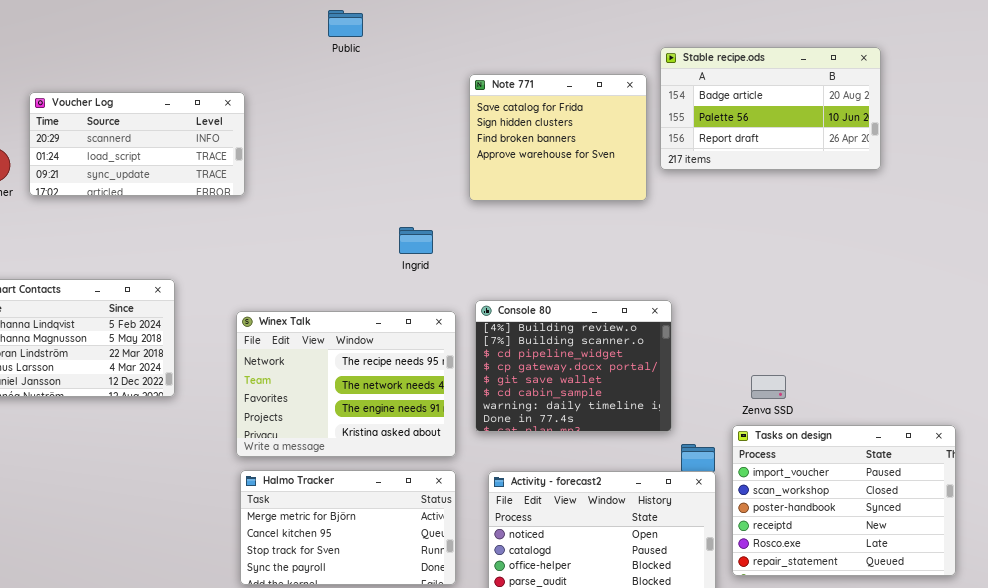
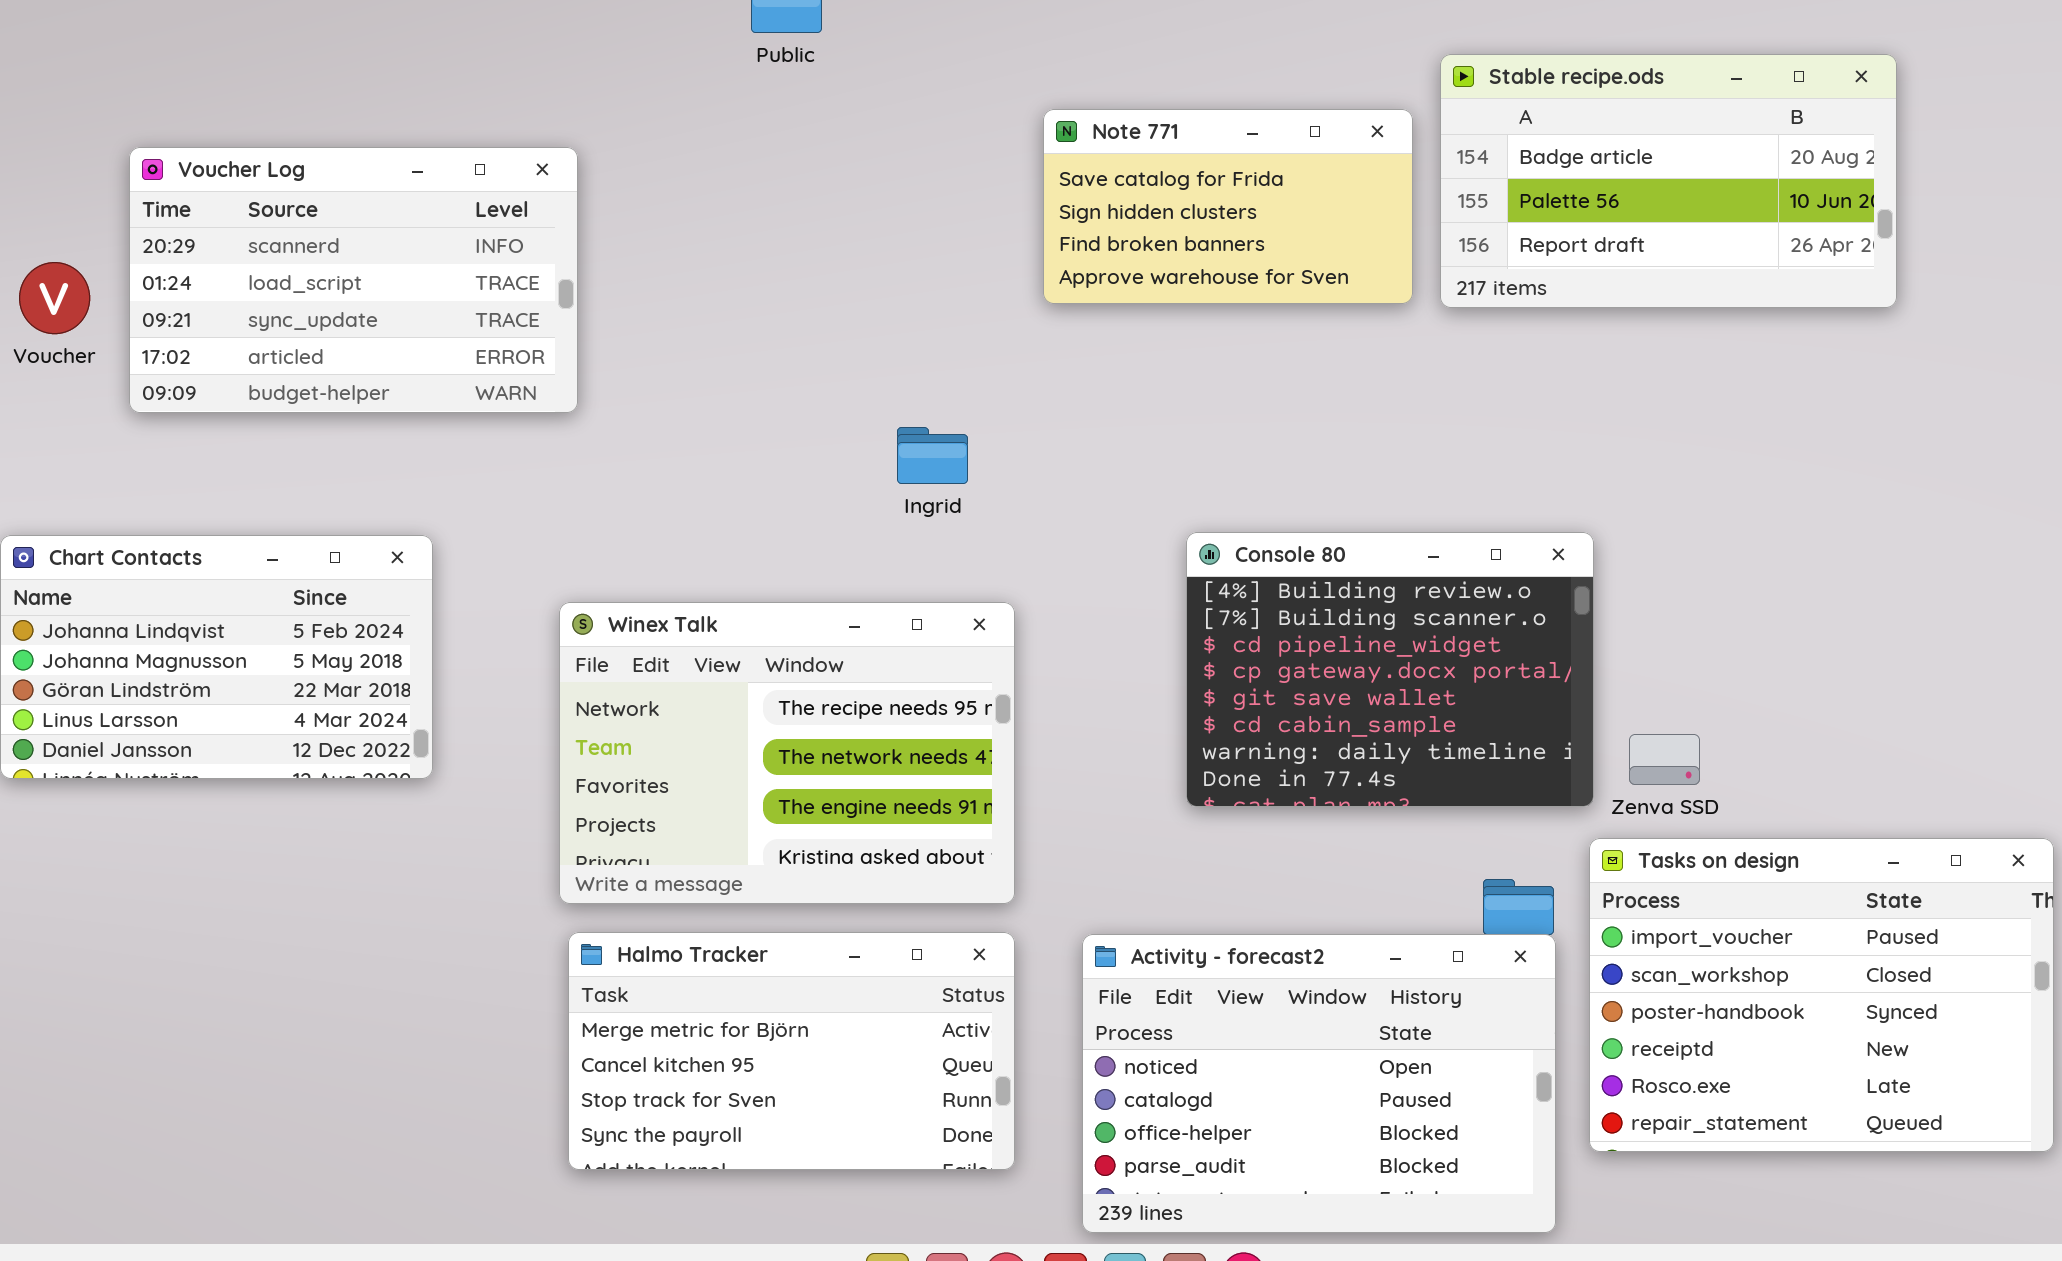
Note 771: [469,74,647,201] -> [1043,109,1413,304], resized
Voucher Log: [29,92,245,196] -> [129,147,578,413], resized
Console 80: [475,300,672,432] -> [1186,532,1594,807], moved

